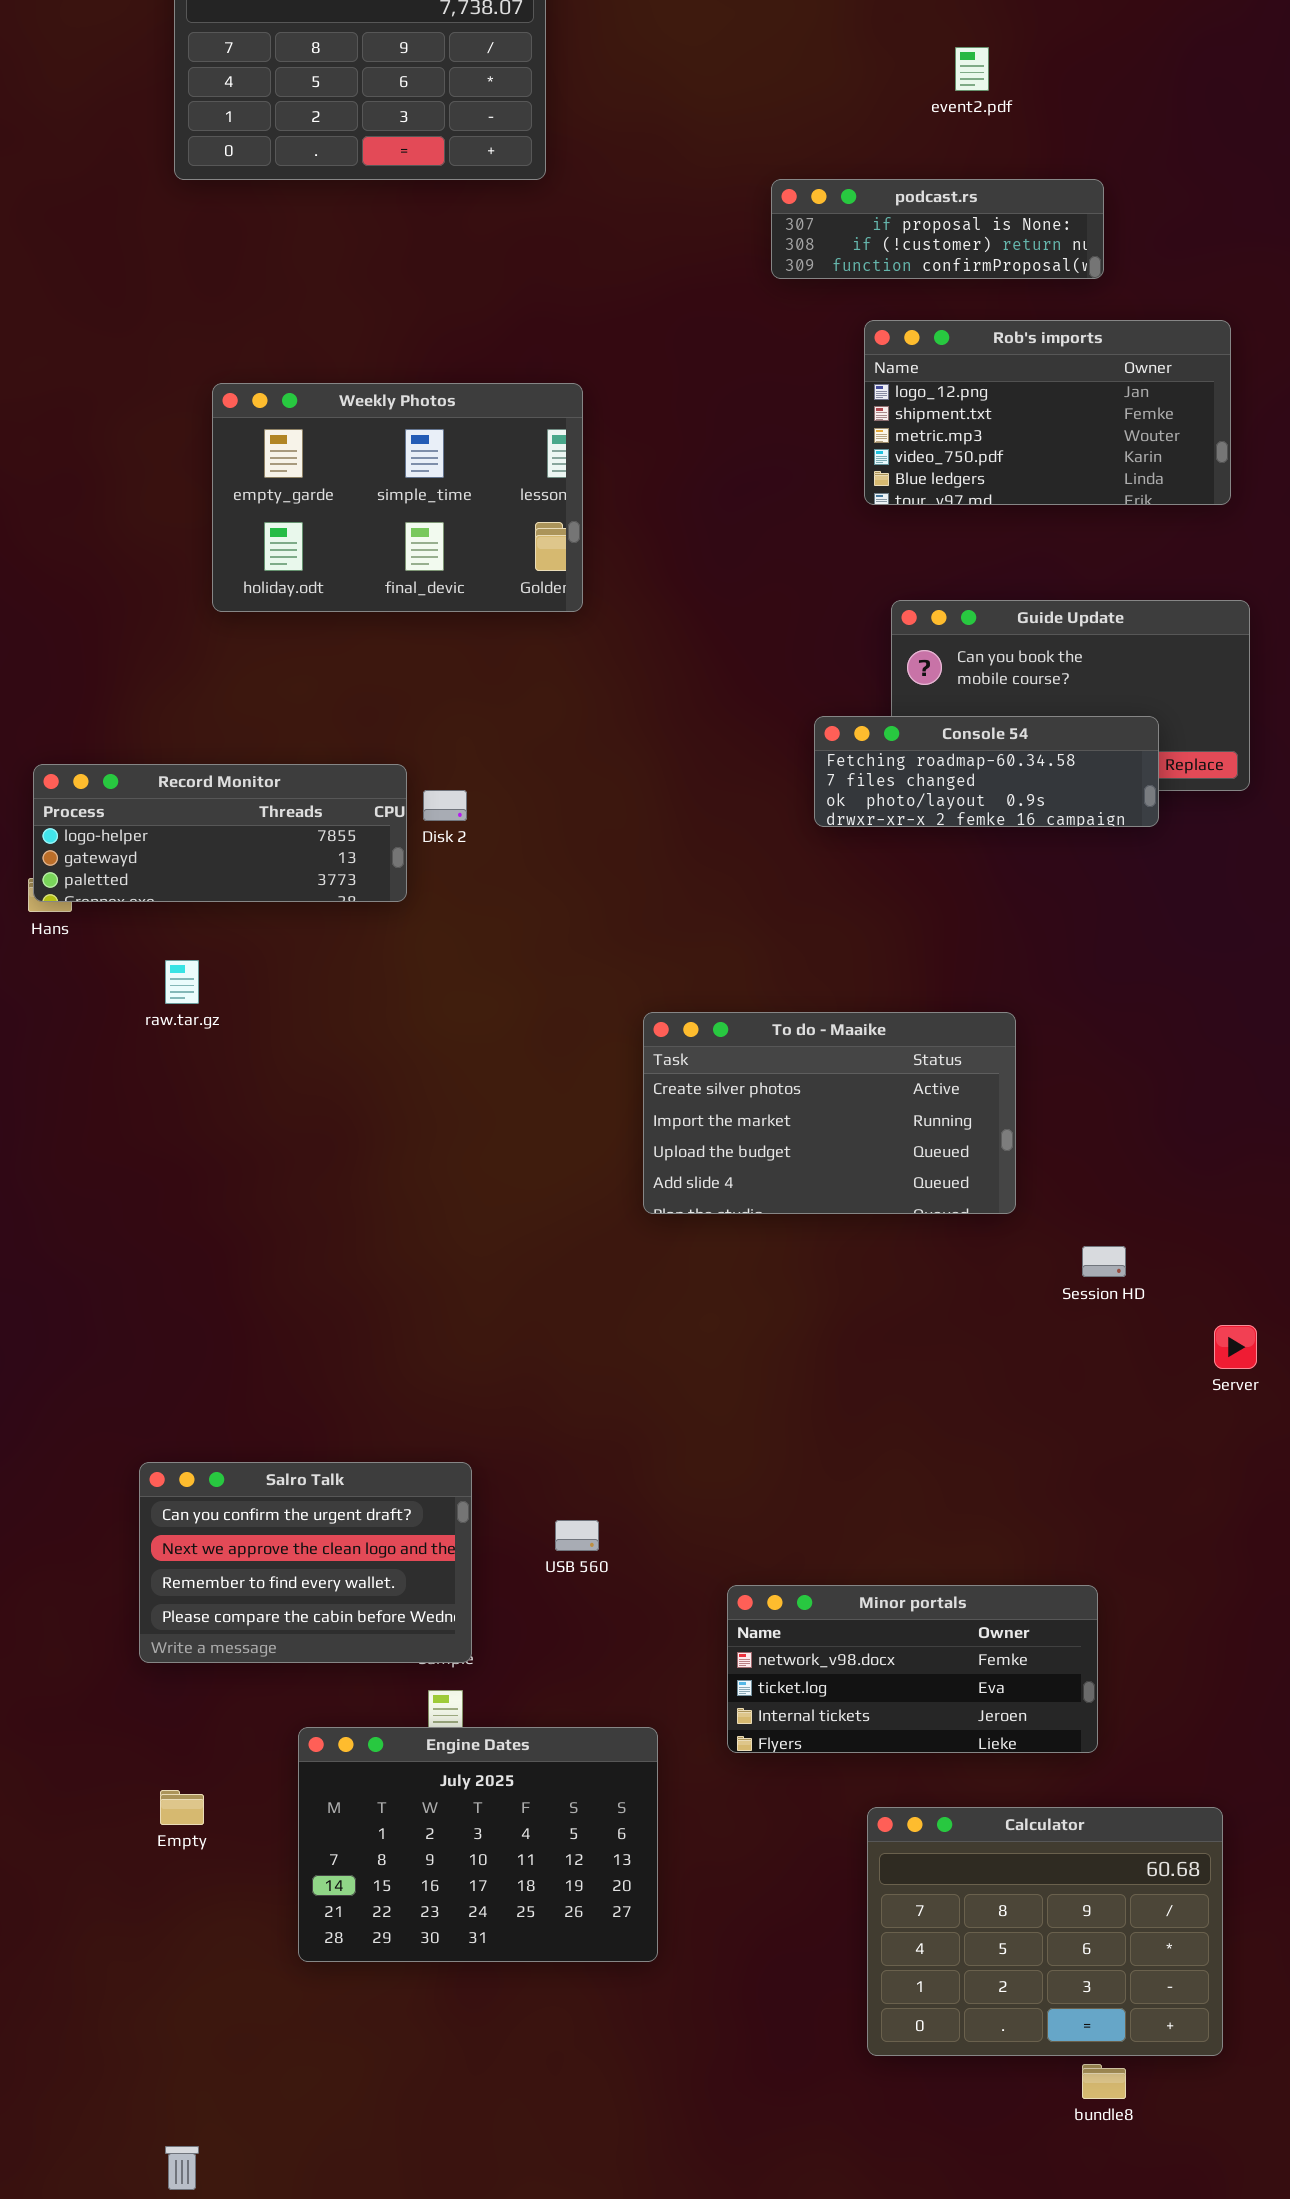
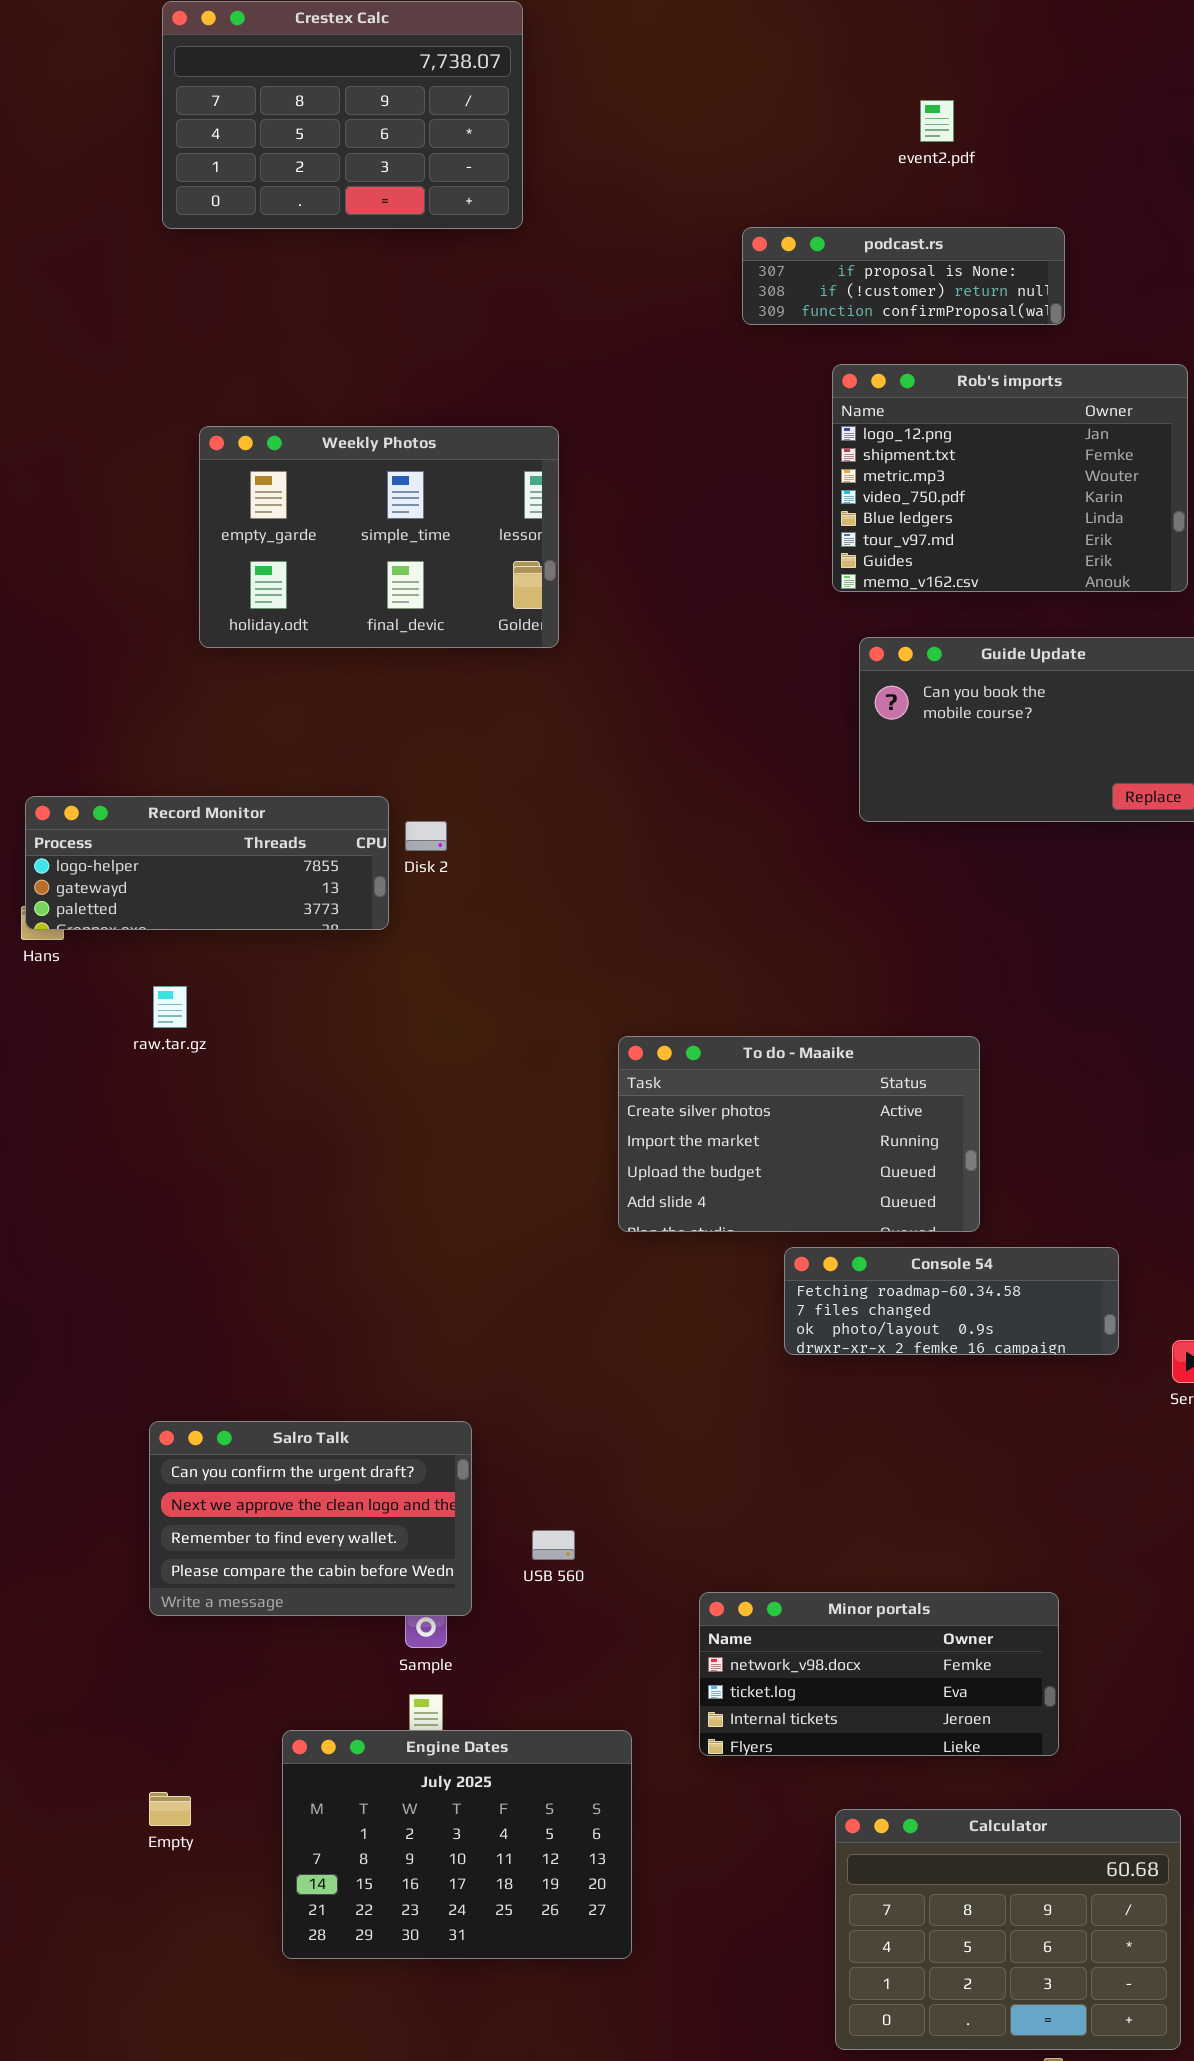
Rob's imports: [864,320,1231,505] -> [832,364,1188,592], resized
Console 54: [814,716,1159,827] -> [784,1247,1119,1355], moved
Salro Talk: [139,1462,472,1663] -> [149,1421,472,1616], moved

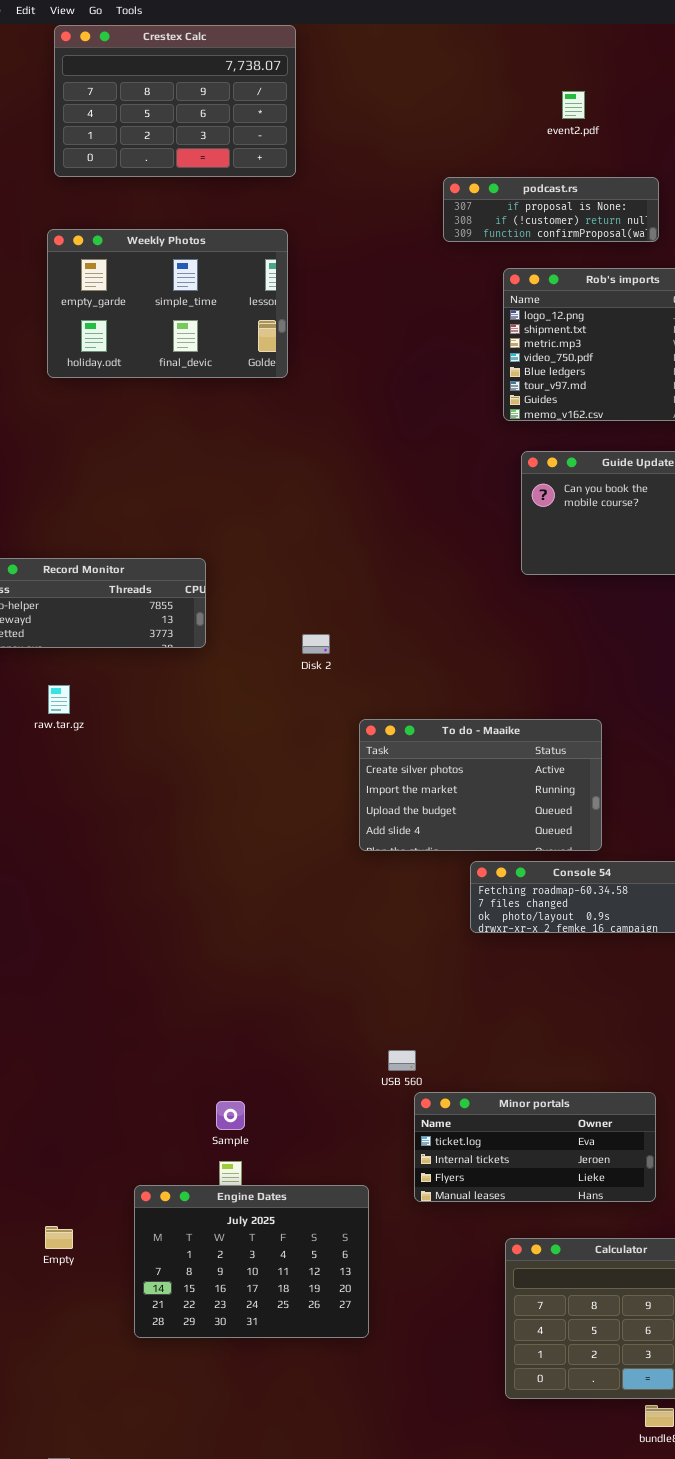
Weekly Photos: [199,426,559,648] -> [47,229,288,378], moved
Disk 2: [405,821,447,851] -> [302,634,330,654], moved
Salro Talk: [149,1421,472,1616] -> none, closed
USB 560: [532,1530,575,1560] -> [388,1050,416,1071], moved
Minor portals: [699,1592,1059,1756] -> [414,1092,656,1202], scrolled down 1 row

